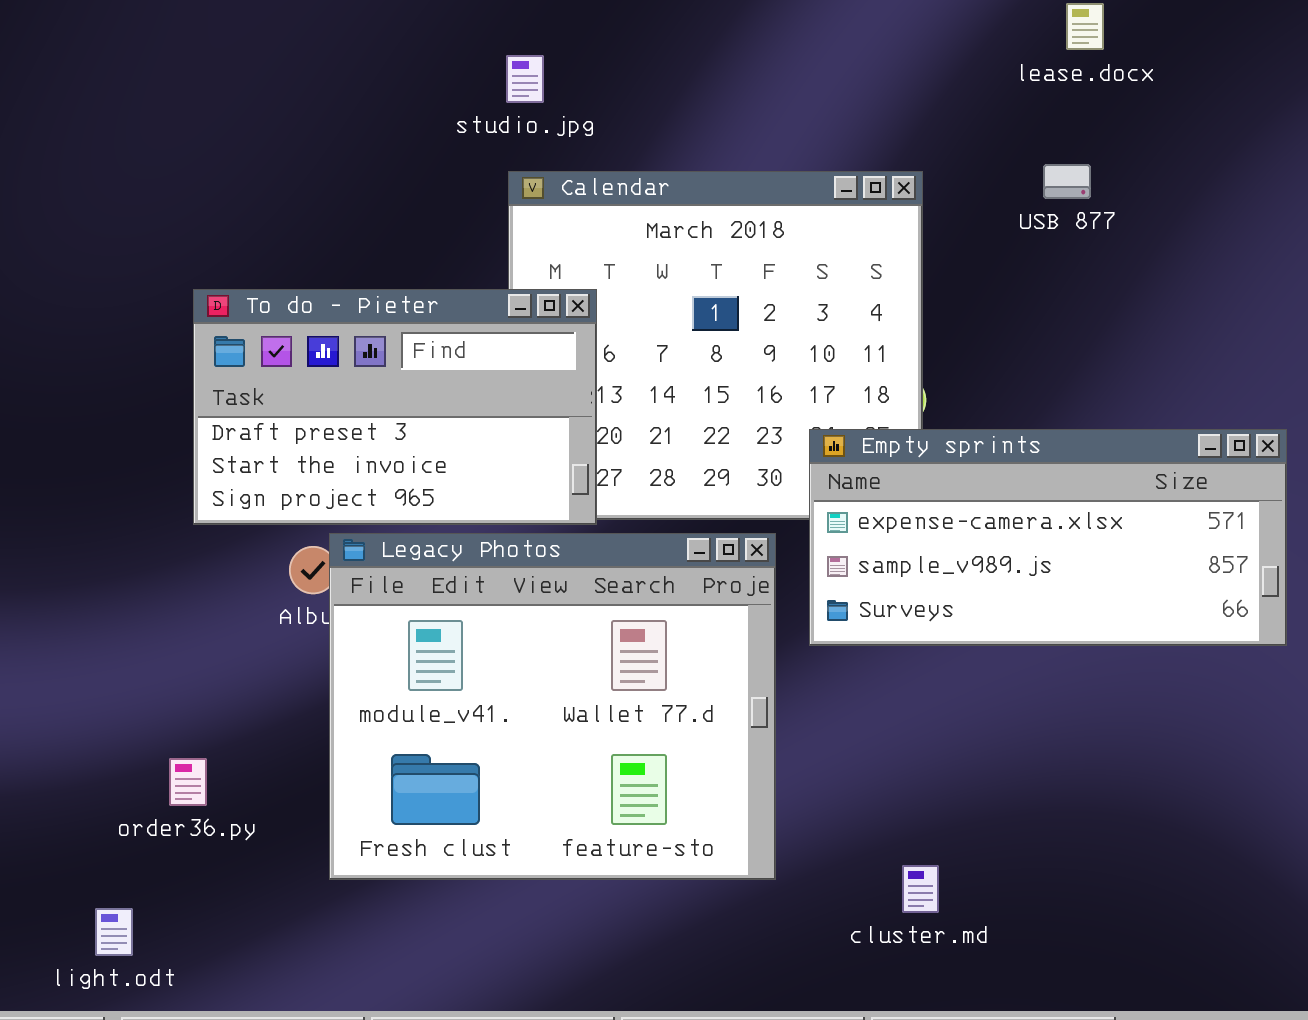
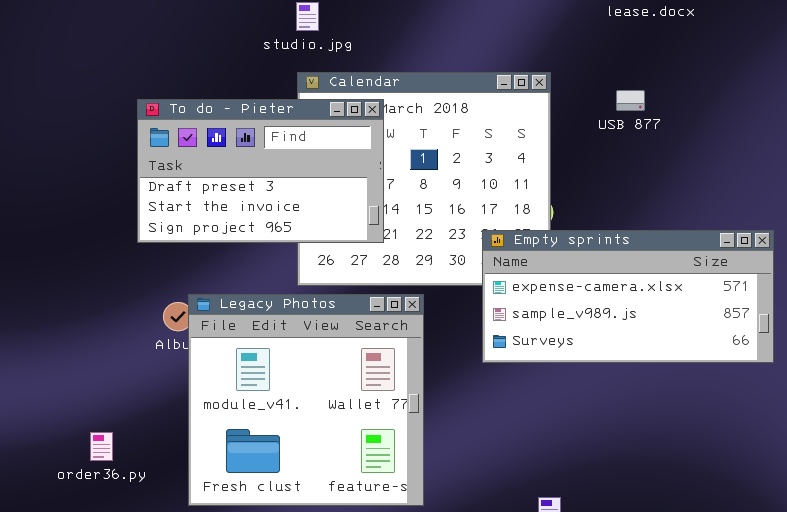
USB 877: [1043,164,1091,199] -> [616,90,645,111], moved
To do - Pieter: [193,289,597,525] -> [137,99,384,243], moved
Legacy Photos: [329,533,776,880] -> [188,294,424,506], resized

